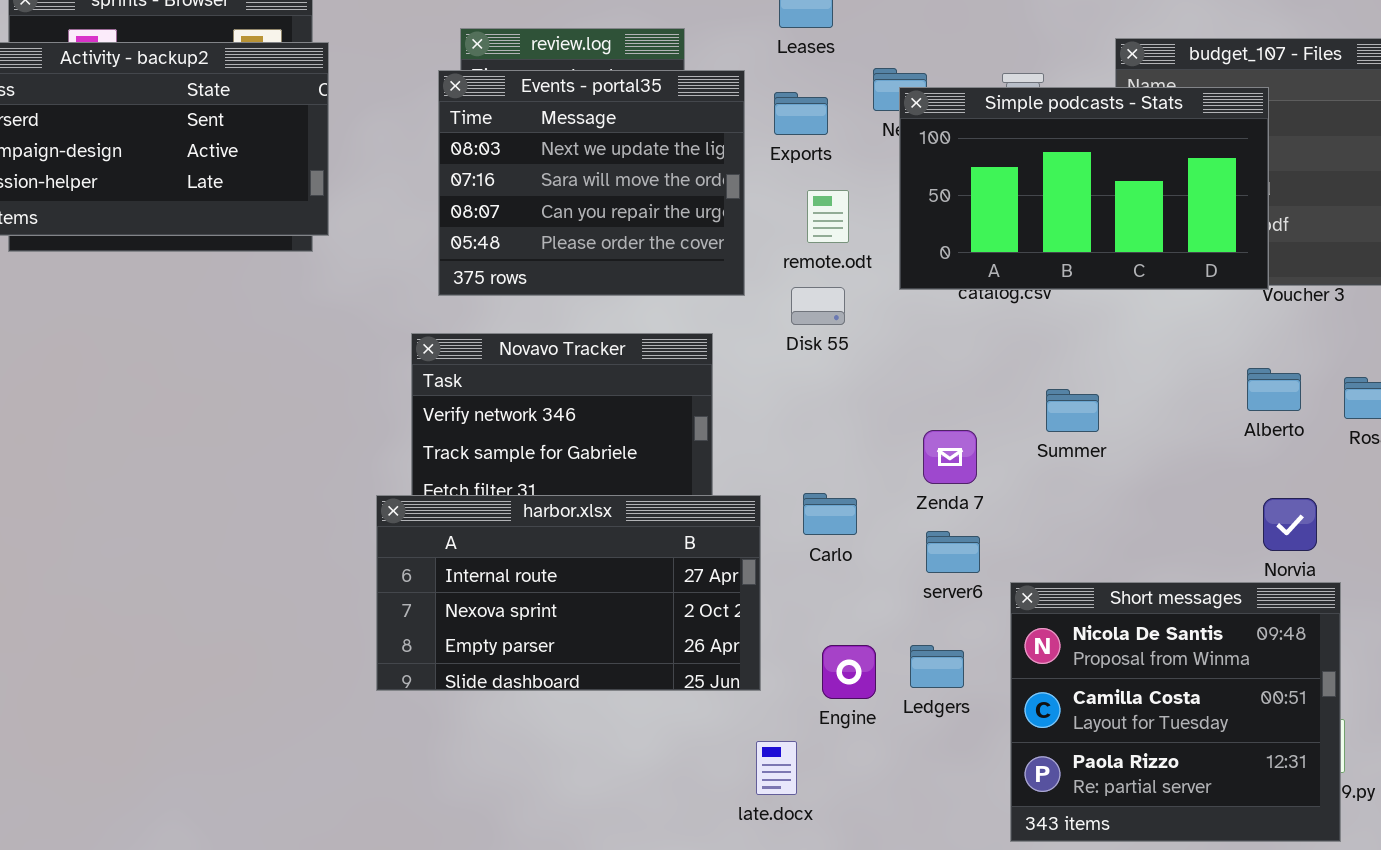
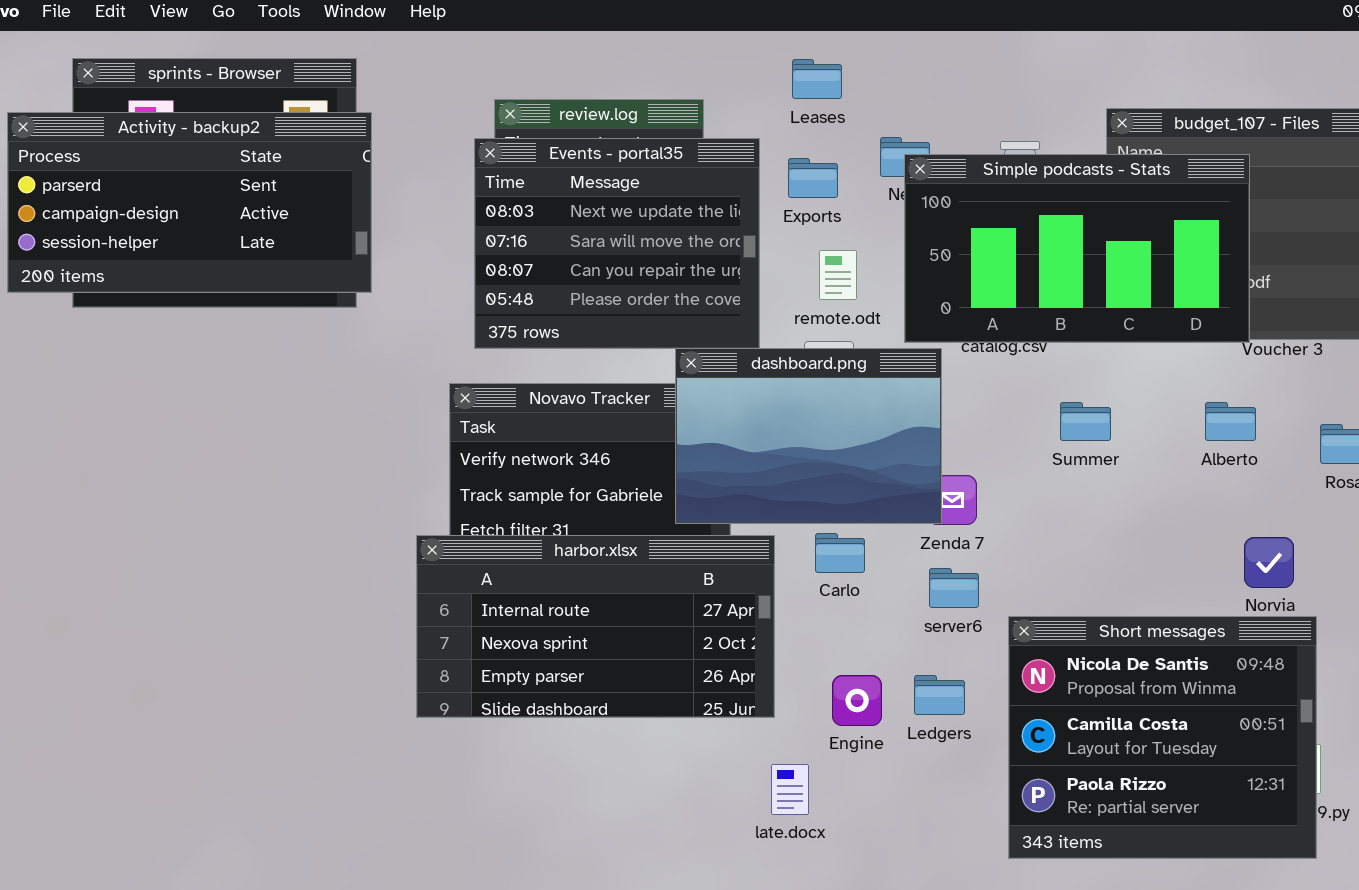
dashboard.png: none -> [675,348,942,524], opened
Alberto: [1247,368,1301,411] -> [1205,402,1256,441], moved
Summer: [1046,389,1099,432] -> [1060,402,1111,441], moved

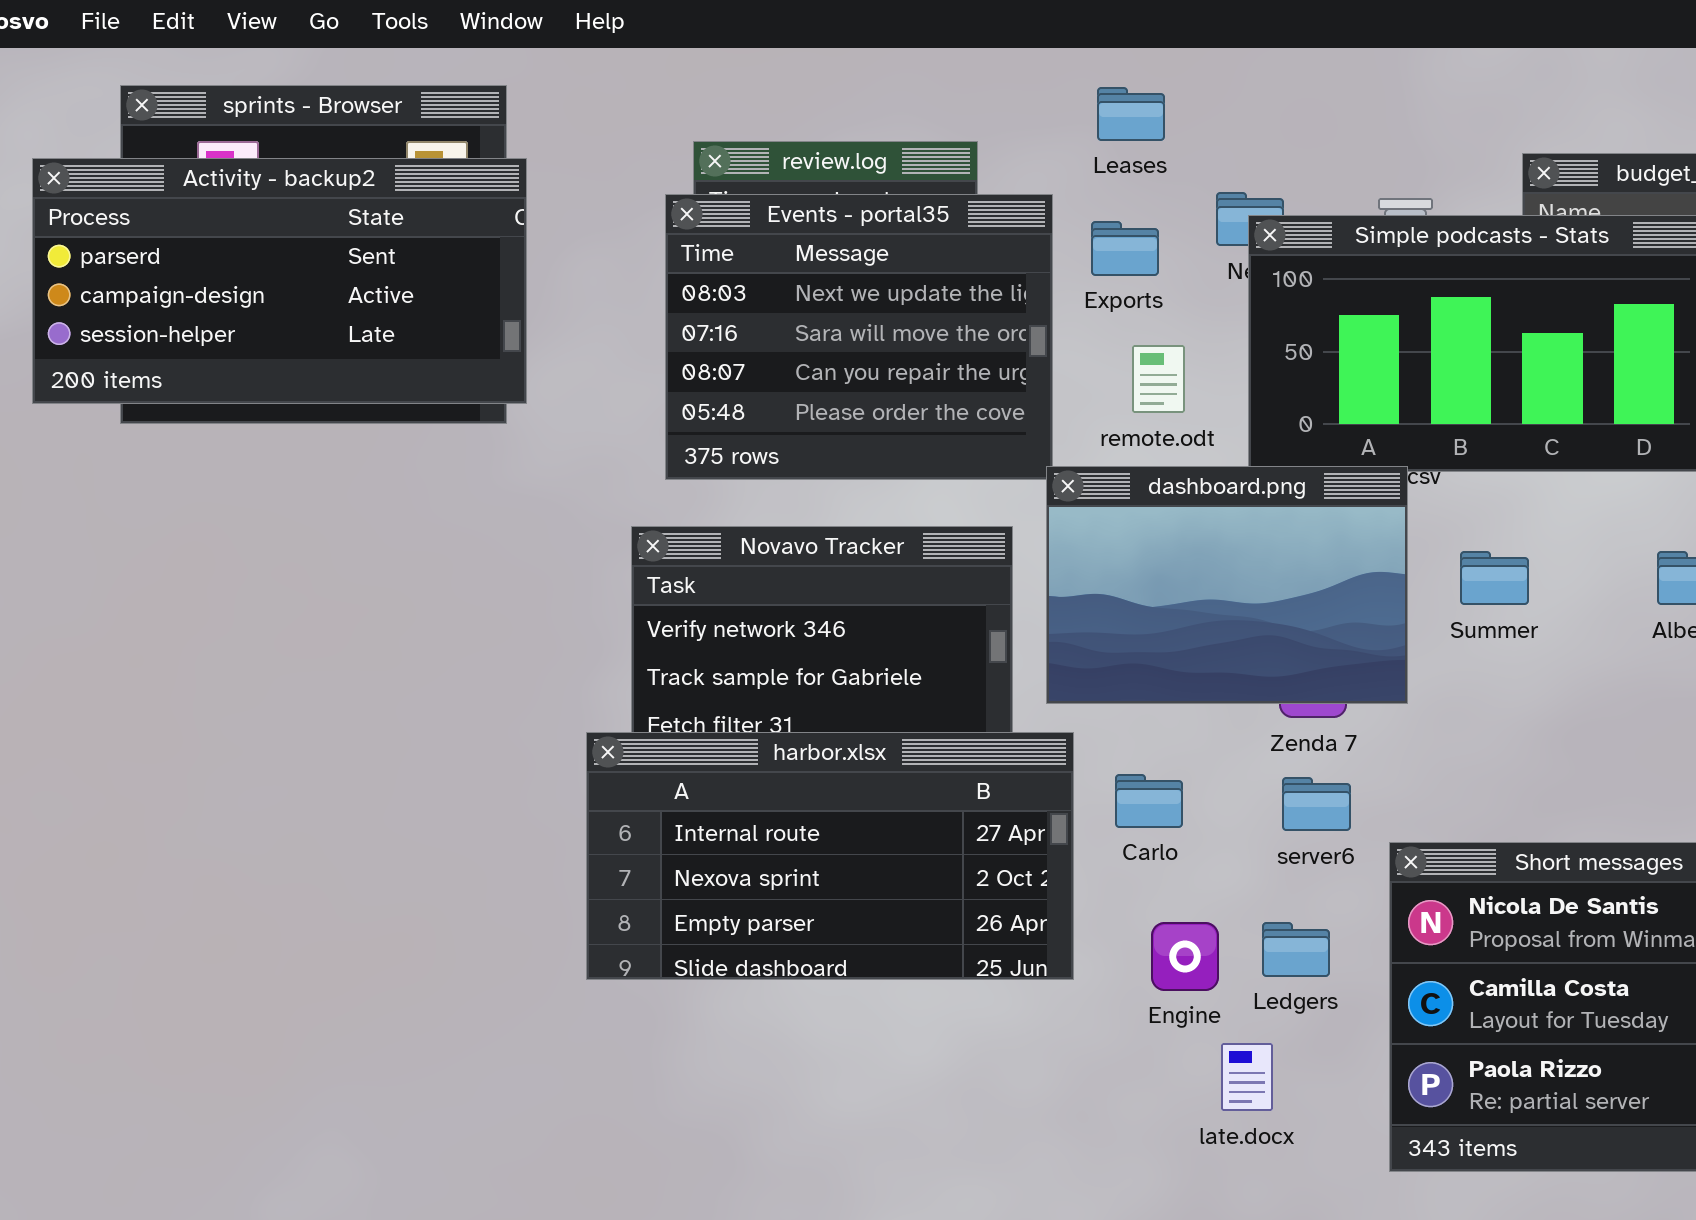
dashboard.png: [675,348,942,524] -> [1046,466,1408,704], moved
Carlo: [815,533,865,573] -> [1115,774,1183,828], moved
late.docx: [771,764,809,815] -> [1221,1043,1273,1111], moved

